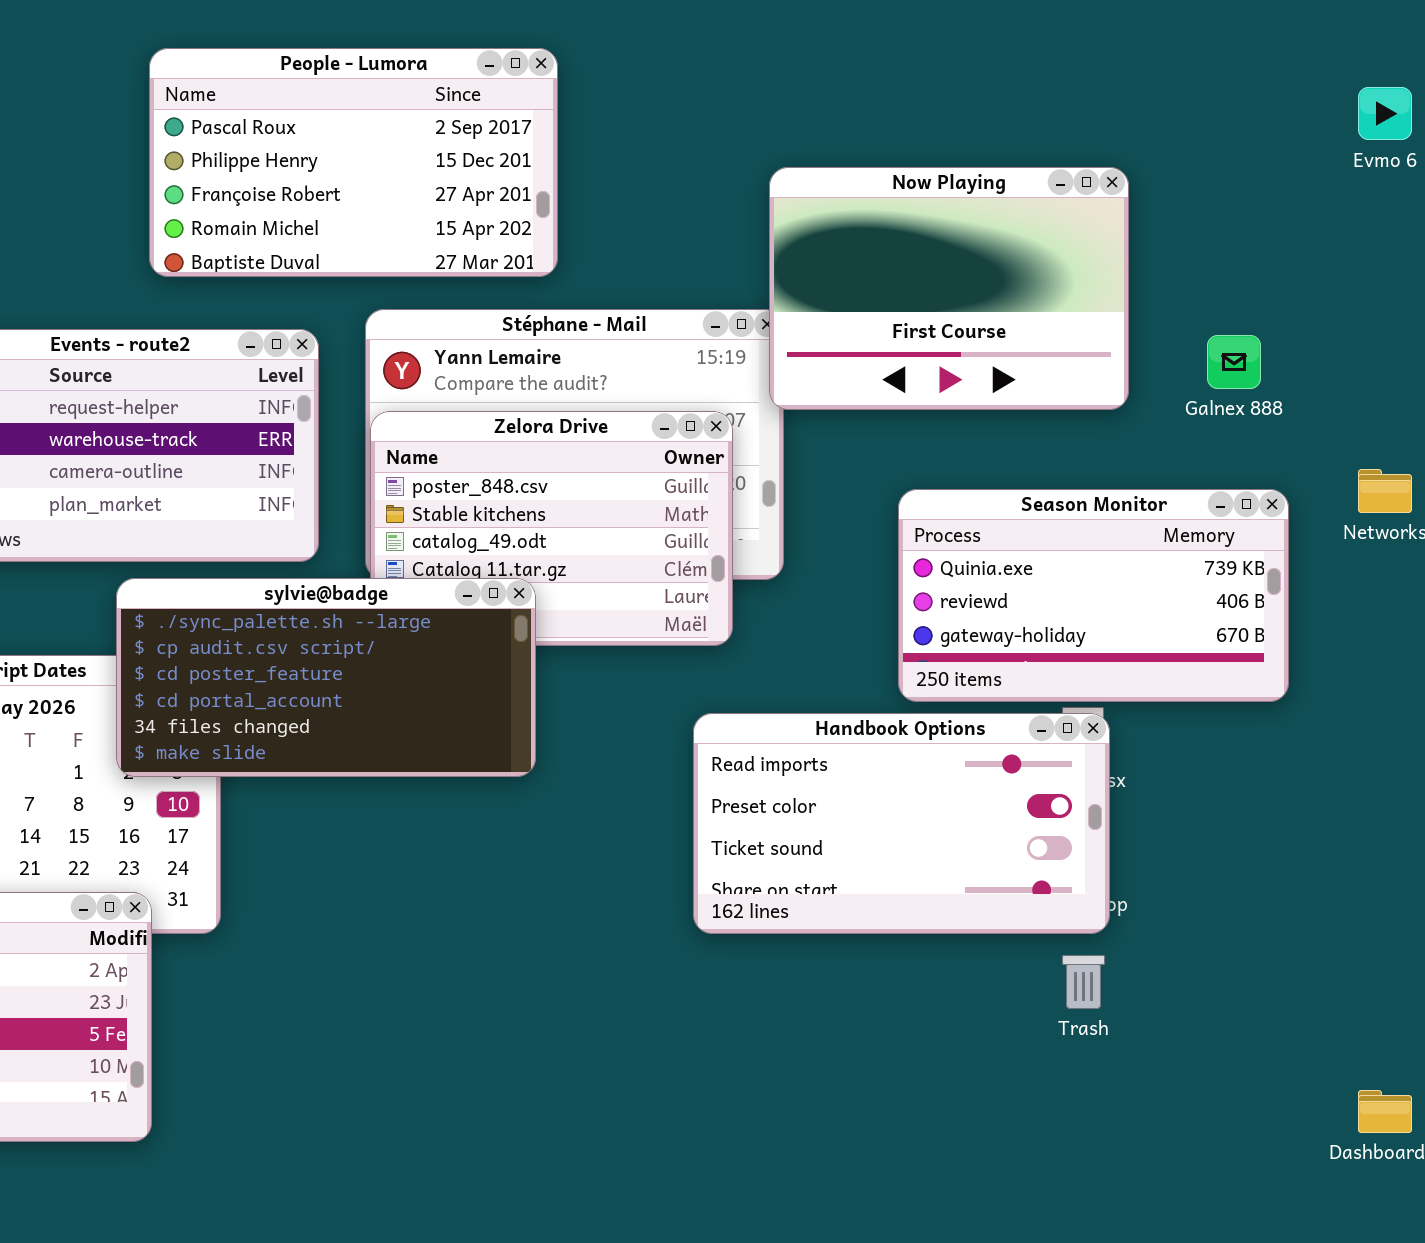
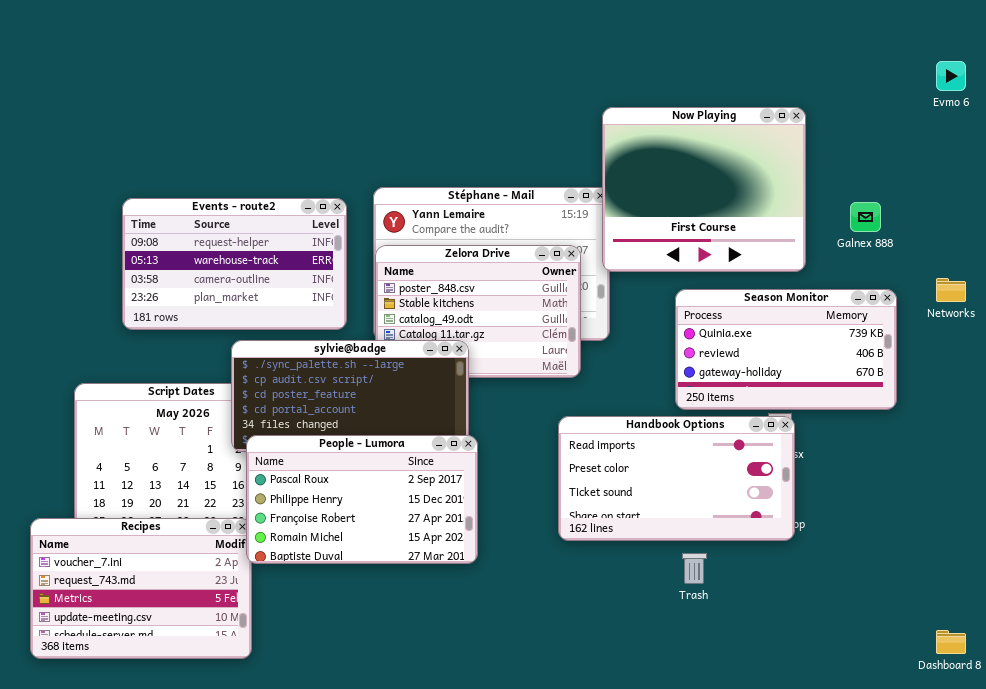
People - Lumora: [149,48,558,277] -> [246,435,478,564], moved
Now Playing: [769,167,1129,410] -> [602,107,806,272], resized
Trash: [1062,955,1105,1009] -> [682,553,707,584], moved

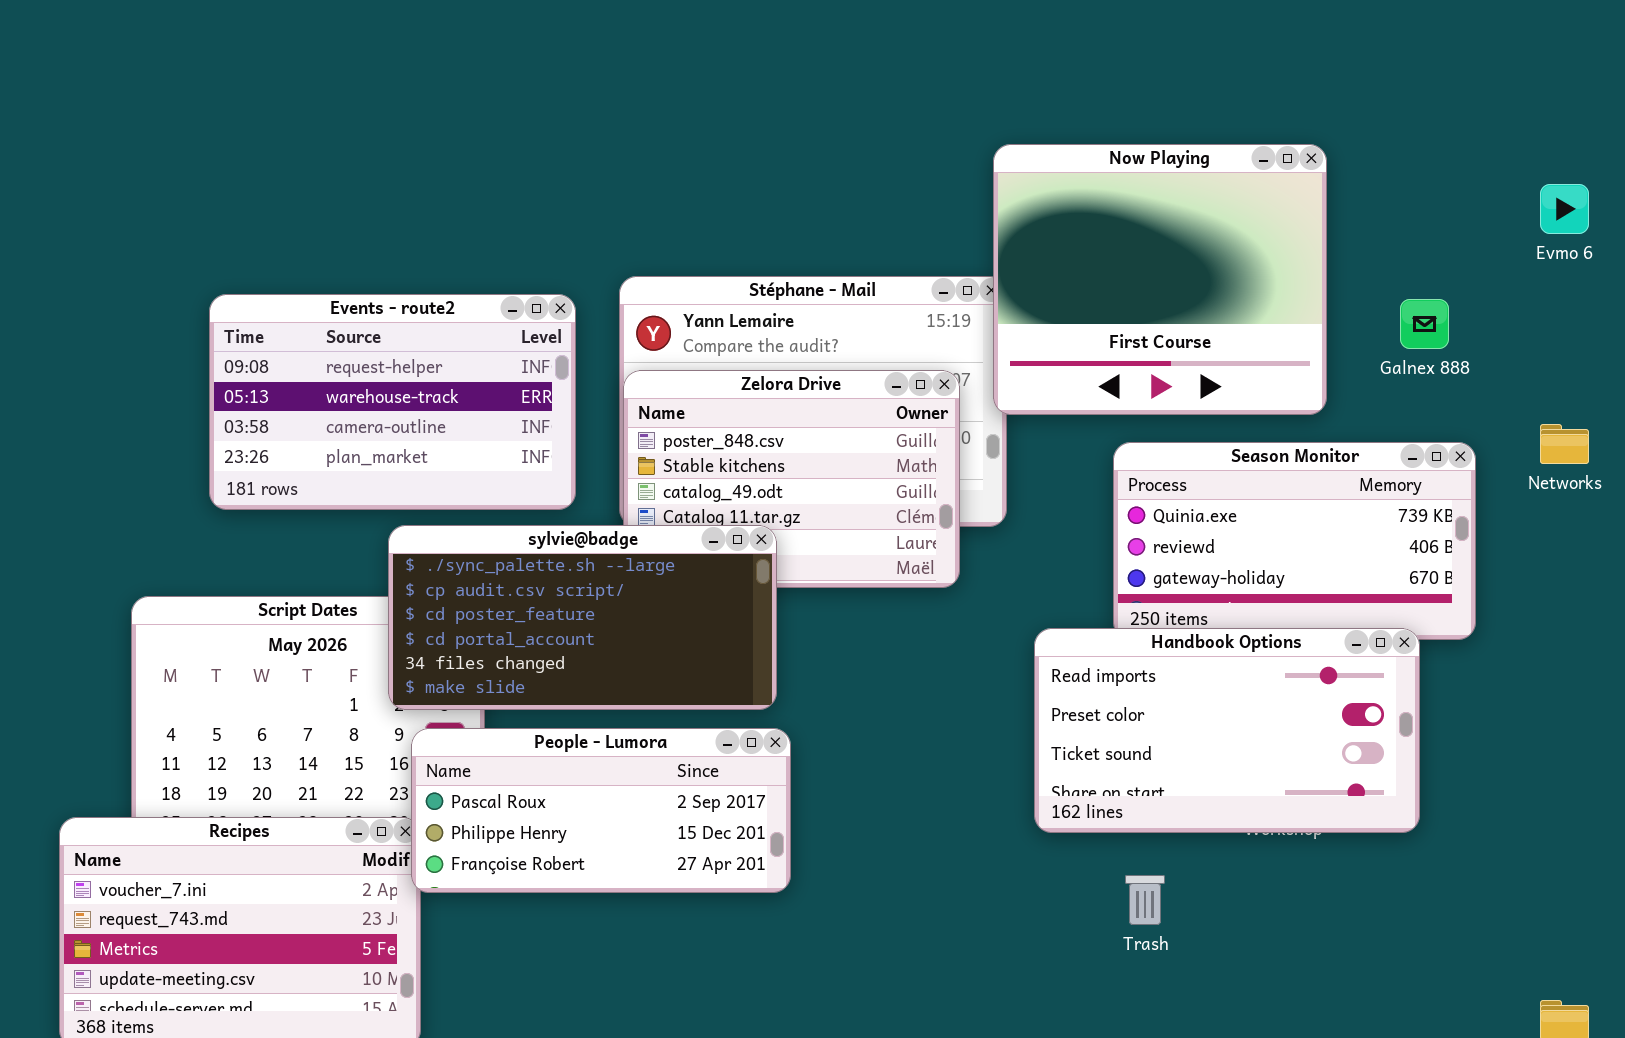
Evmo 6: [936,61,966,91] -> [1540,184,1589,234], moved
Handbook Options: [558,416,795,541] -> [1034,628,1420,833], moved
People - Lumora: [246,435,478,564] -> [411,728,791,893], resized

